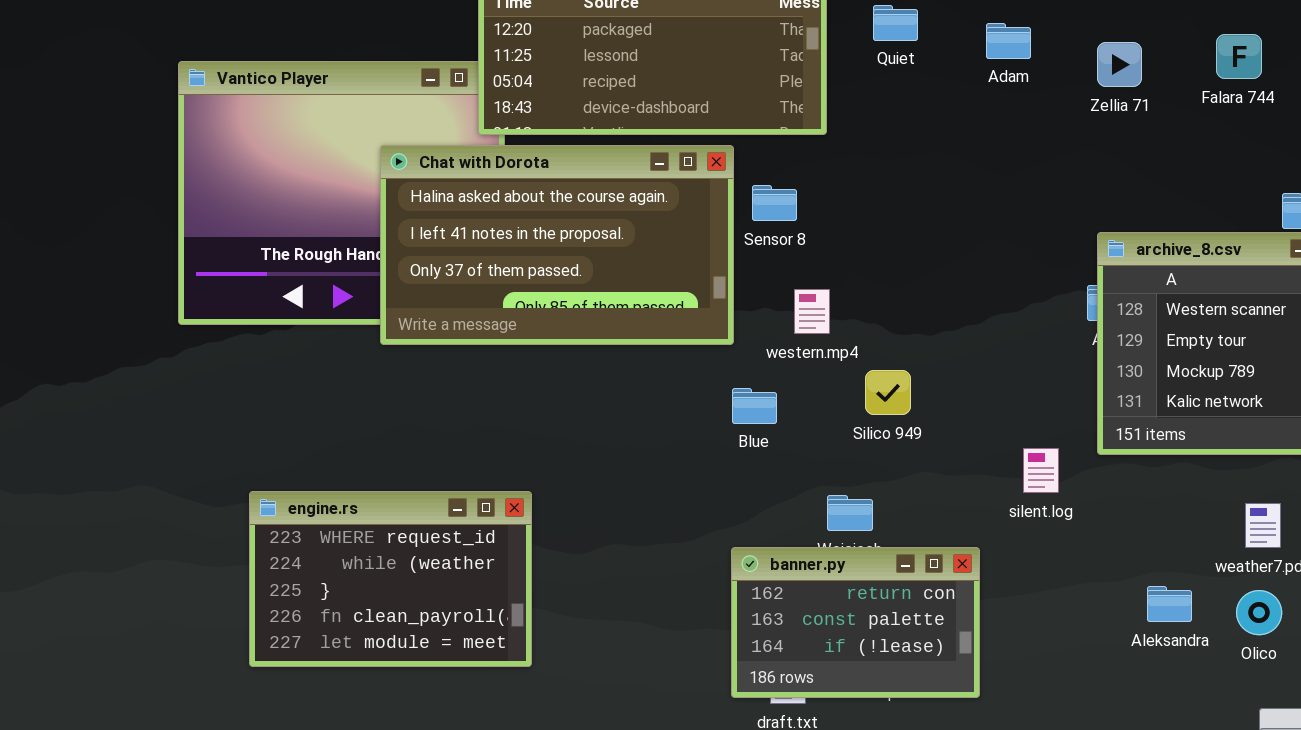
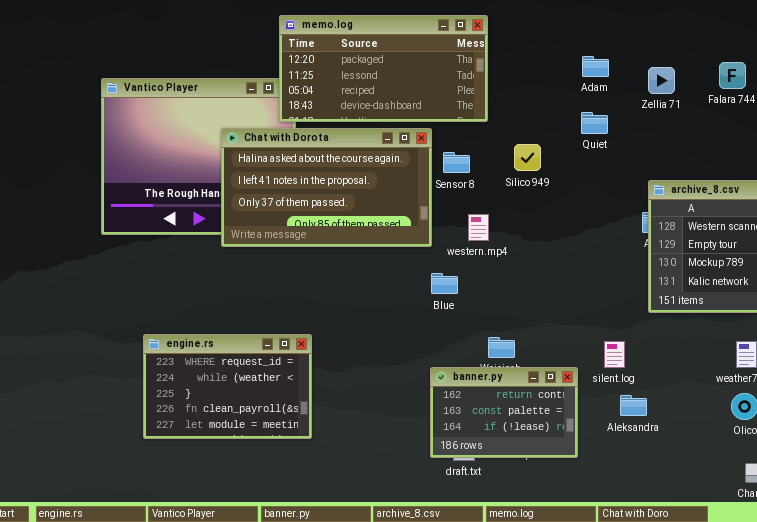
Quiet: [873,5,918,41] -> [581,112,608,134], moved
Silico 949: [865,370,911,415] -> [514,144,541,171], moved
silent.log: [1023,448,1059,493] -> [604,341,625,368], moved
Aleksandra: [1147,586,1192,622] -> [620,395,647,416], moved

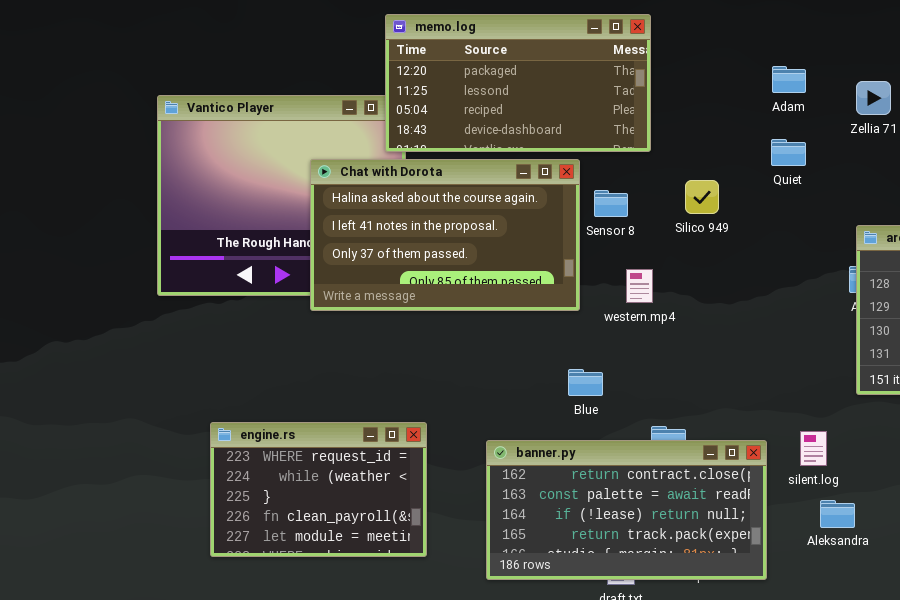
Blue: [431,273,458,294] -> [568,369,603,396], moved
banner.py: [430,367,578,458] -> [486,440,767,580], resized

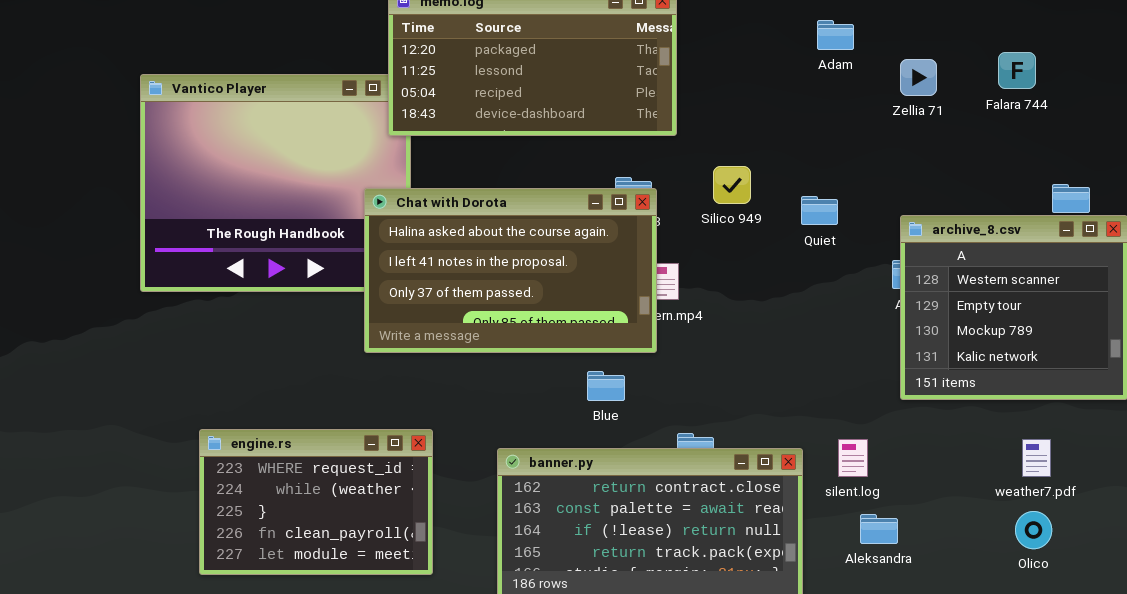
Adam: [772,66,806,93] -> [817,20,854,50], moved
Quiet: [771,139,806,166] -> [801,196,838,225], moved
Chat with Dorota: [310,159,580,311] -> [364,188,657,353], moved

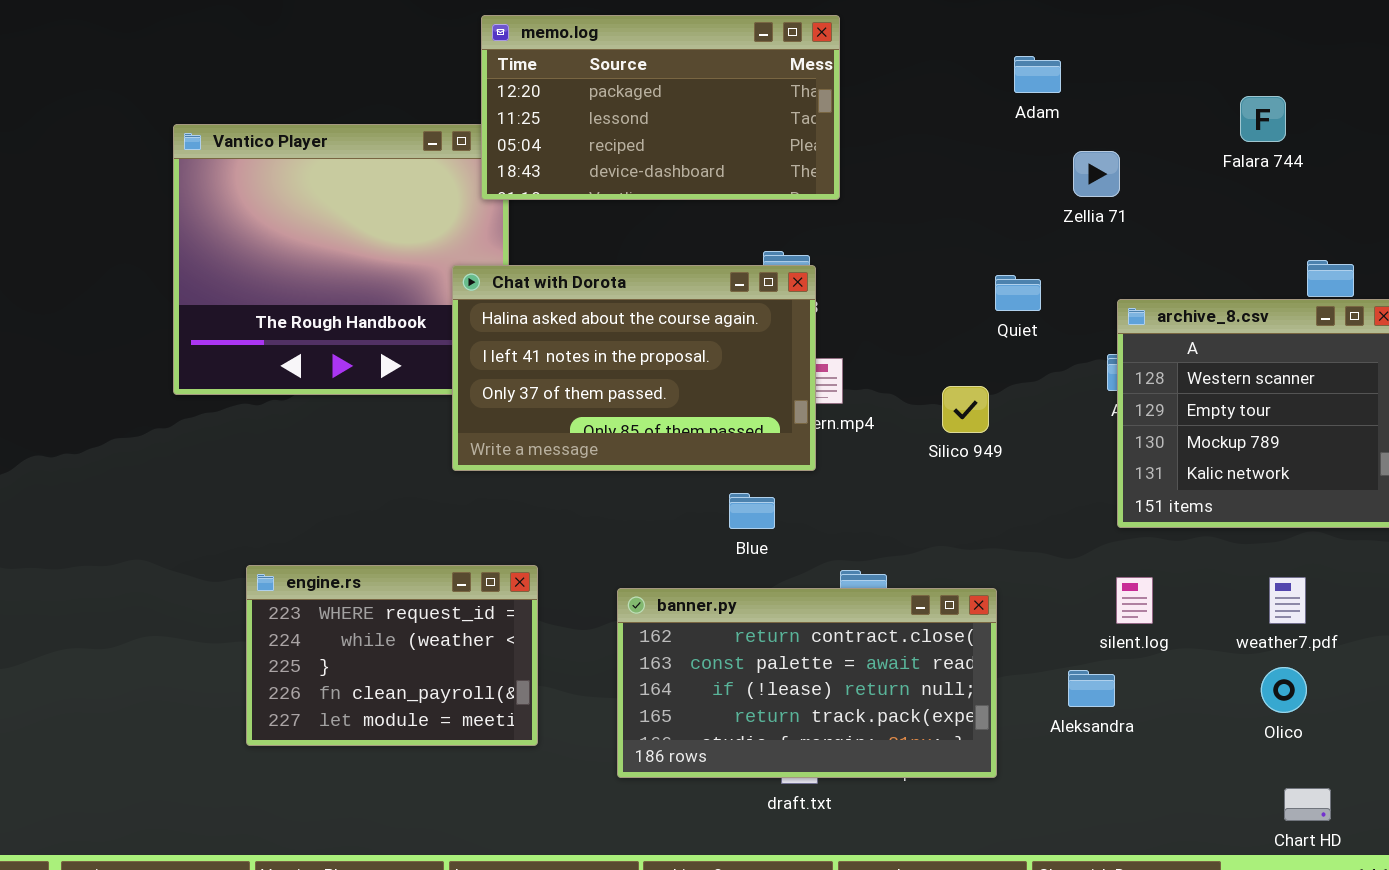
Zellia 71: [900,59,937,96] -> [1073,151,1120,197], moved
Silico 949: [713,166,751,204] -> [942,386,989,433], moved
silent.log: [838,439,868,477] -> [1116,577,1153,624], moved

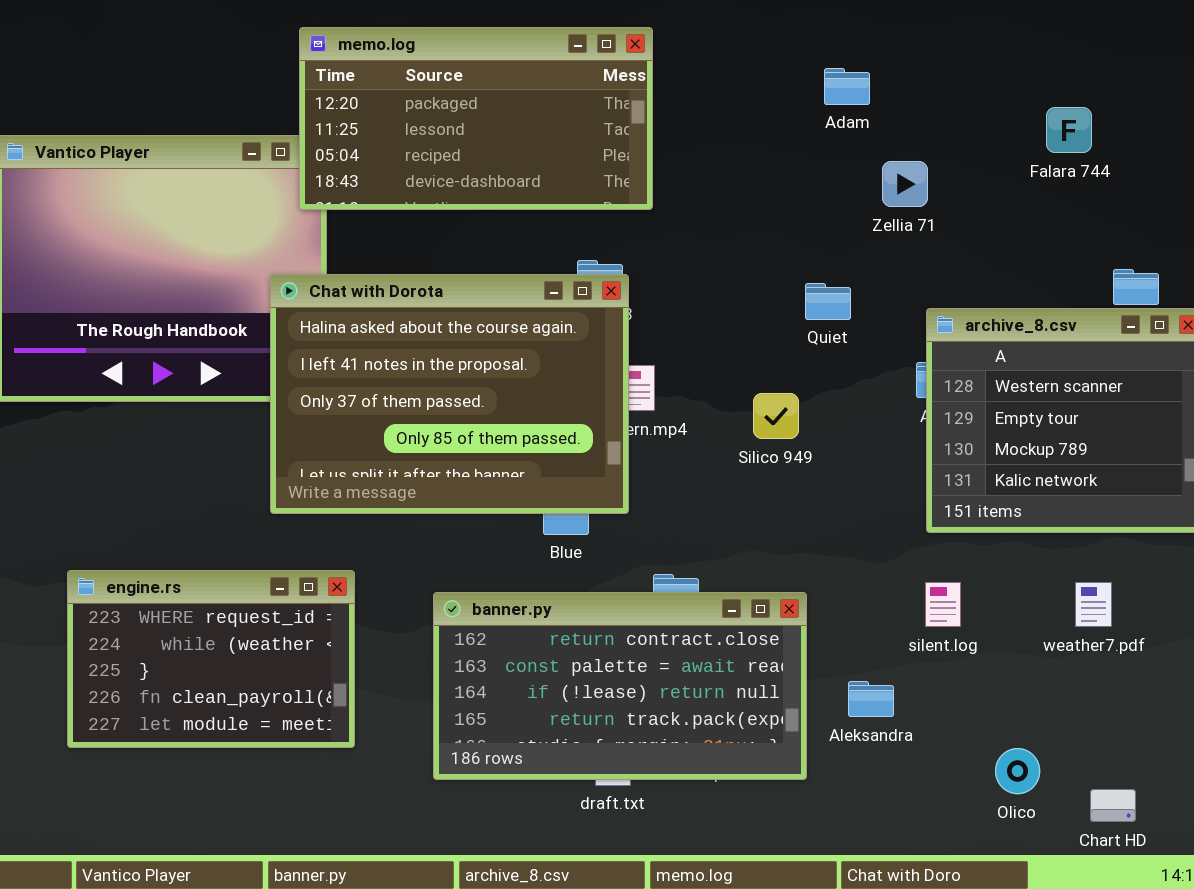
Chat with Dorota: [452,265,816,471] -> [270,274,629,514], resized
Olico: [1261,667,1307,713] -> [995,748,1040,794], moved
Aleksandra: [1068,670,1115,707] -> [848,681,894,717], moved

